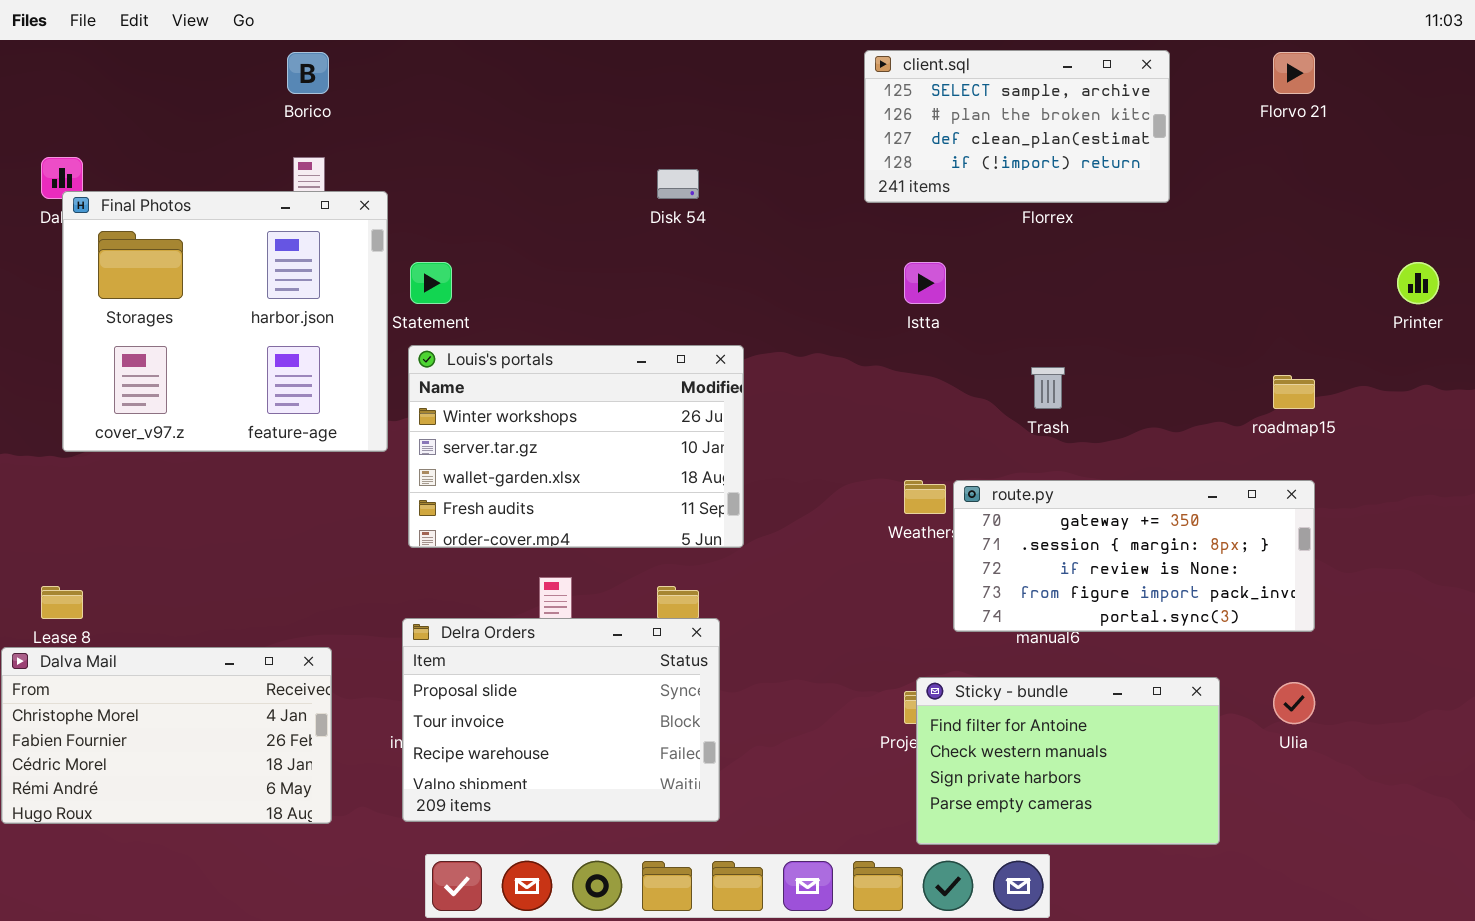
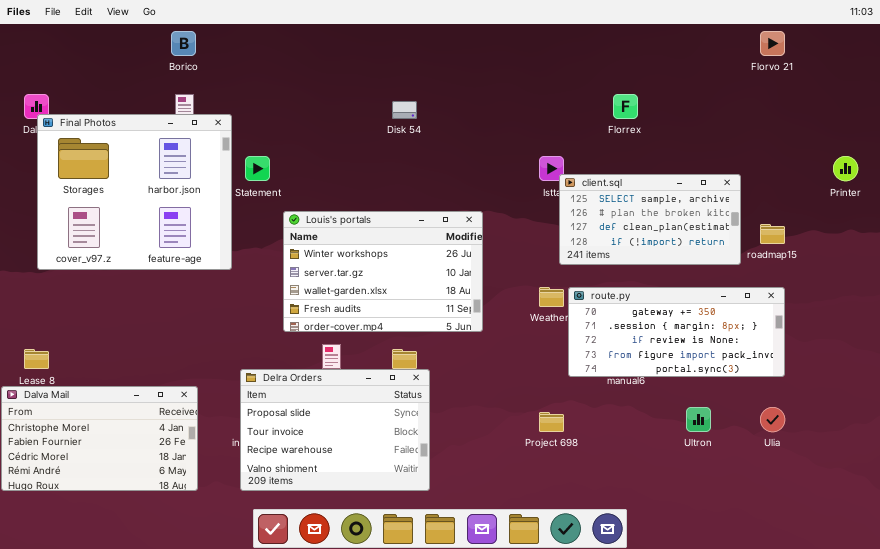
client.sql: [864,50,1170,203] -> [559,174,741,265], moved
Louis's portals: [408,345,744,548] -> [283,211,483,332], moved
Sticky - bundle: [916,677,1220,845] -> none, closed

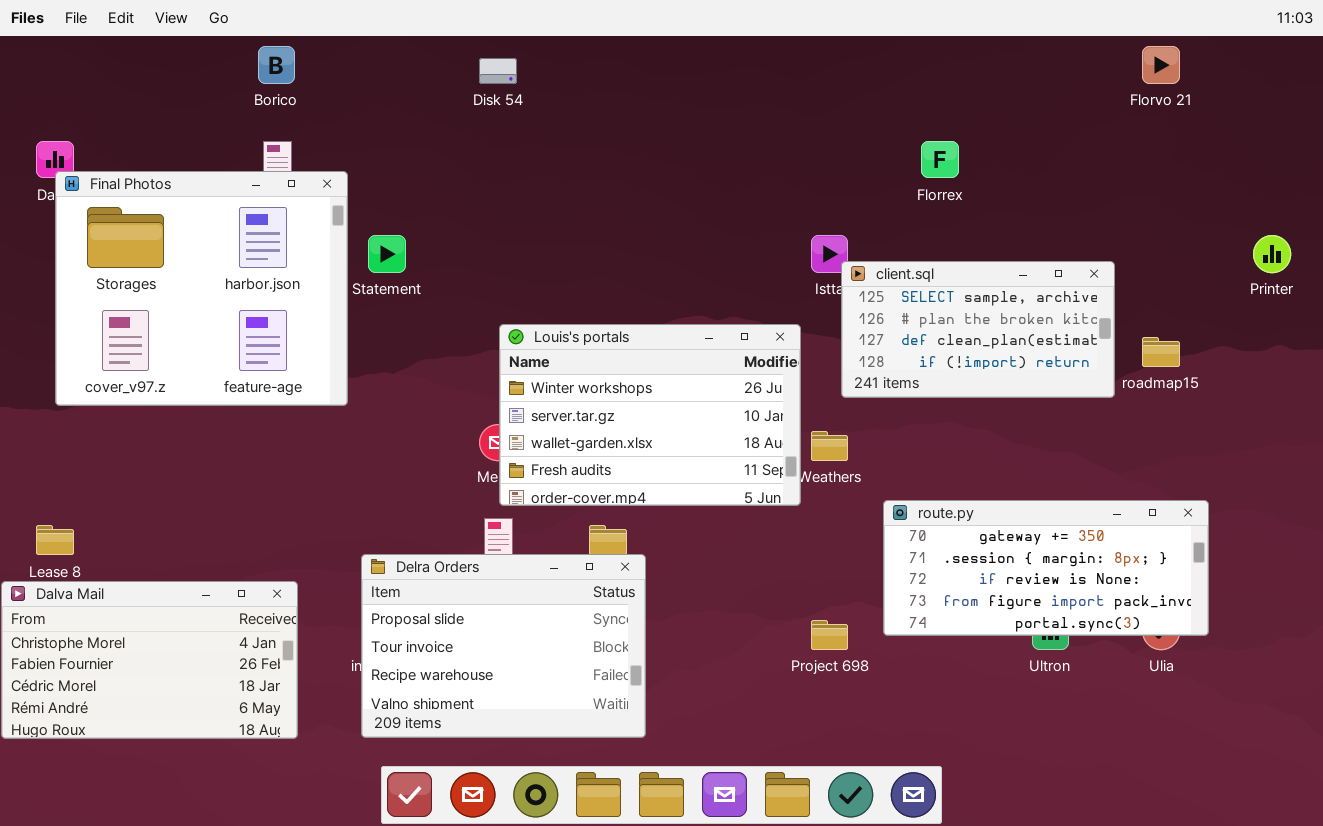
Disk 54: [392,101,417,119] -> [479,58,517,84], moved
Louis's portals: [283,211,483,332] -> [499,324,801,506], moved
route.py: [568,287,785,377] -> [883,500,1209,636], moved

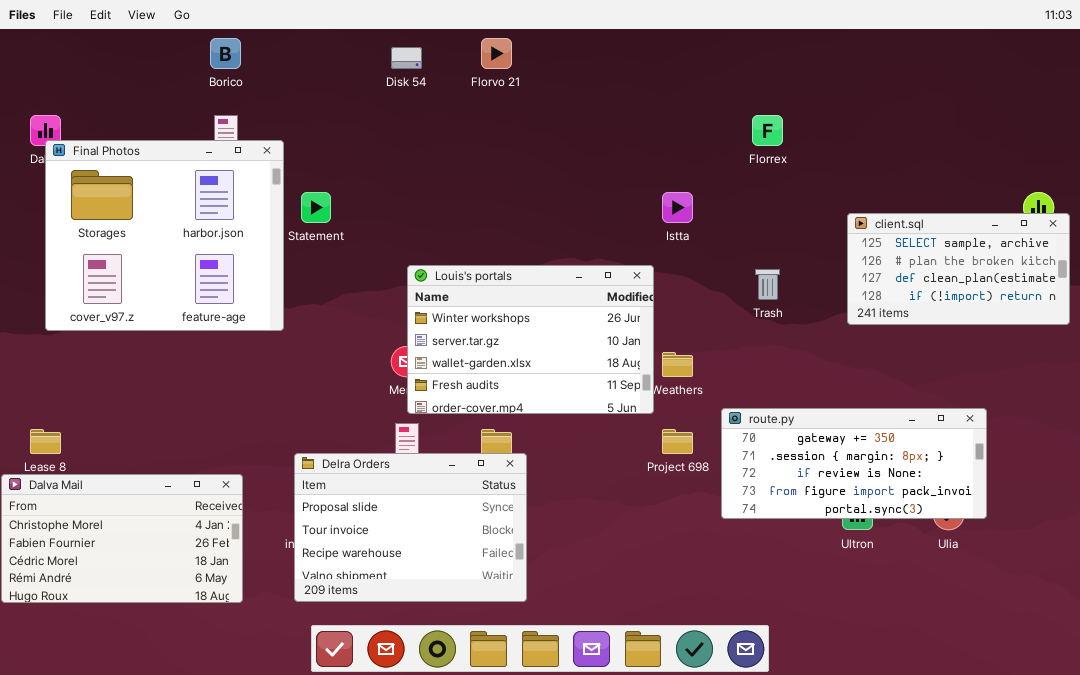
Florvo 21: [1142,46,1180,84] -> [481,38,512,69], moved
client.sql: [841,261,1115,398] -> [847,213,1070,325], moved
Project 698: [811,620,848,650] -> [662,429,693,454], moved

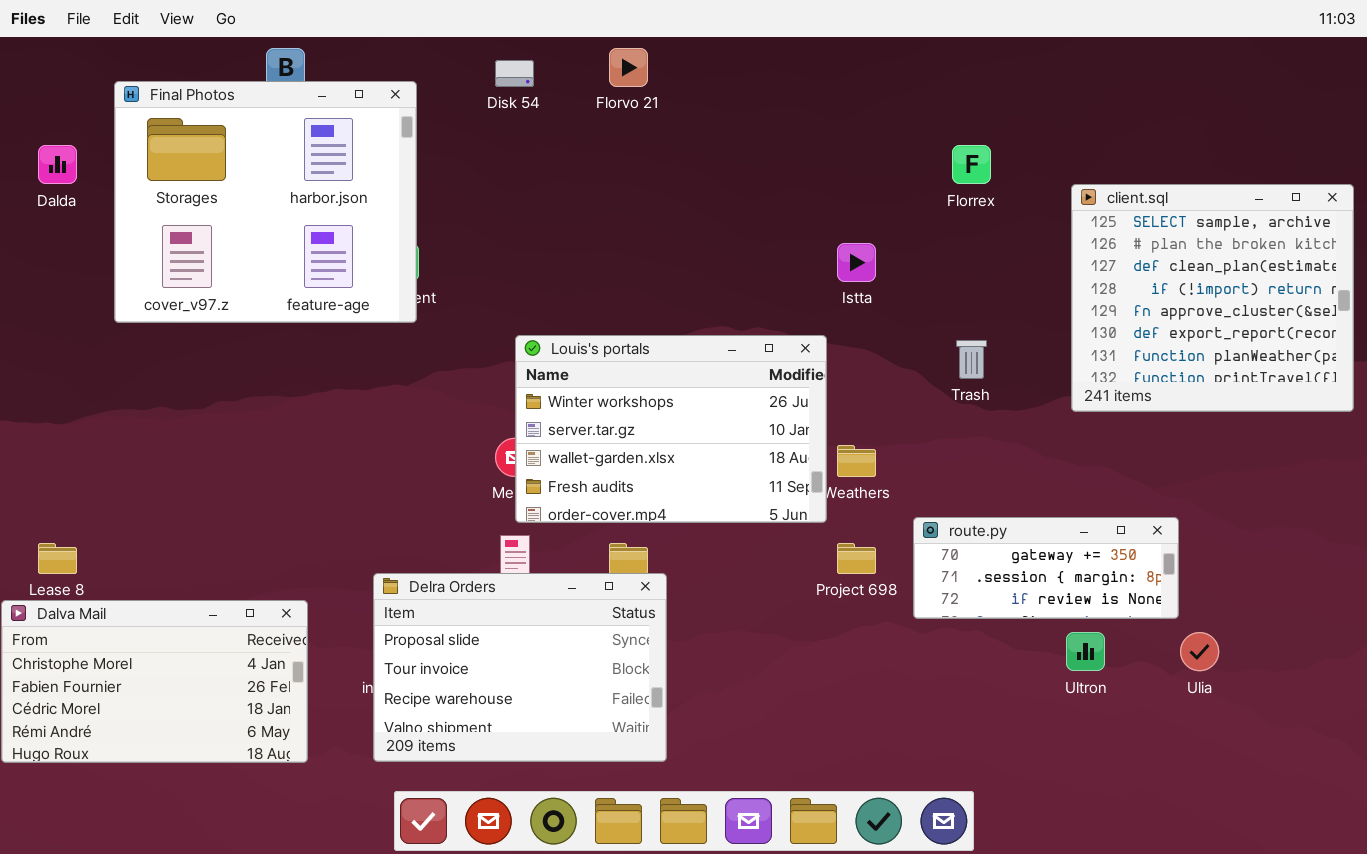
Final Photos: [45,140,284,331] -> [114,81,417,323], moved
client.sql: [847,213,1070,325] -> [1071,184,1354,412], resized
route.py: [721,408,987,519] -> [913,517,1179,619], resized

